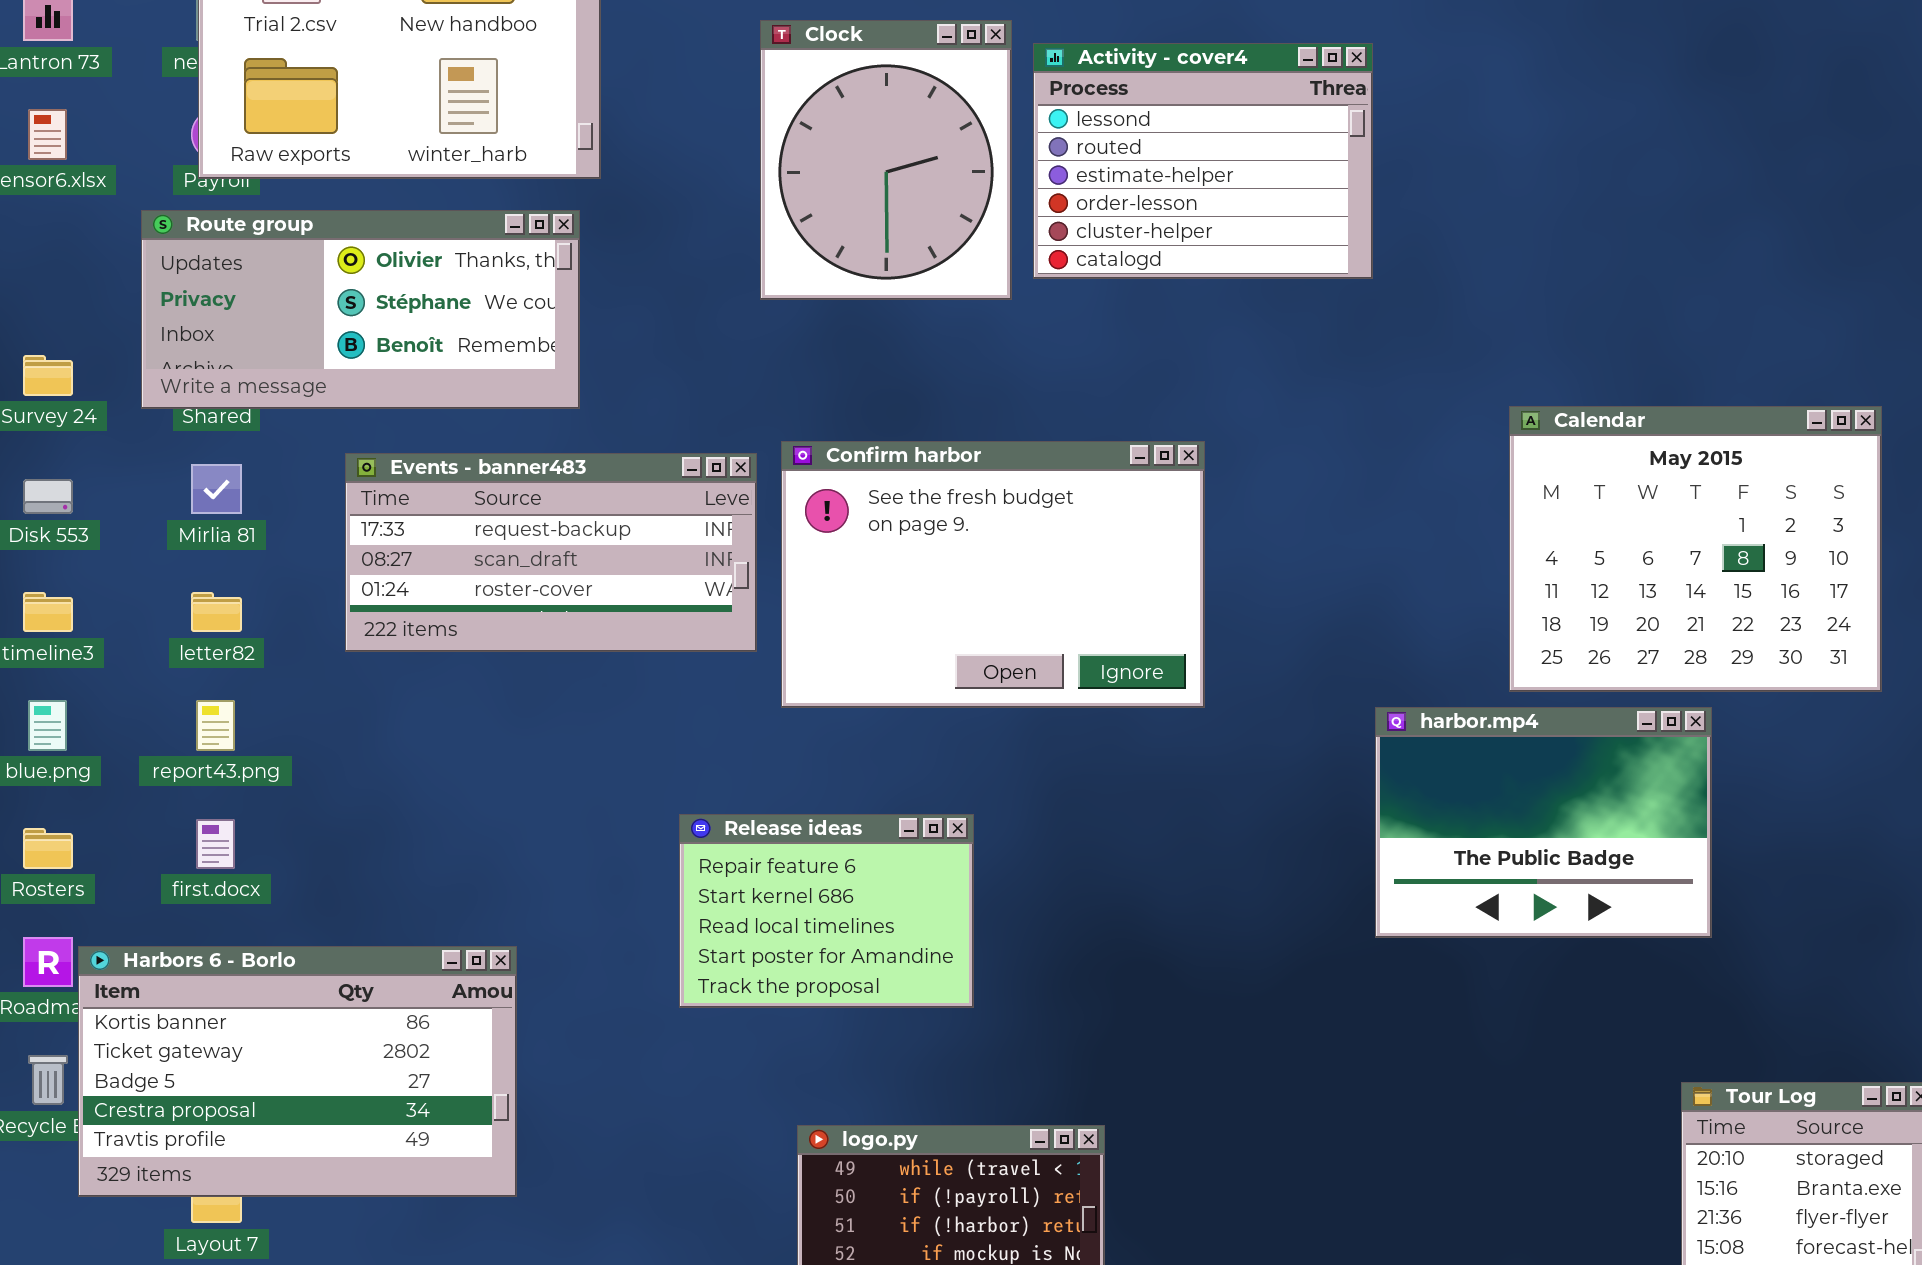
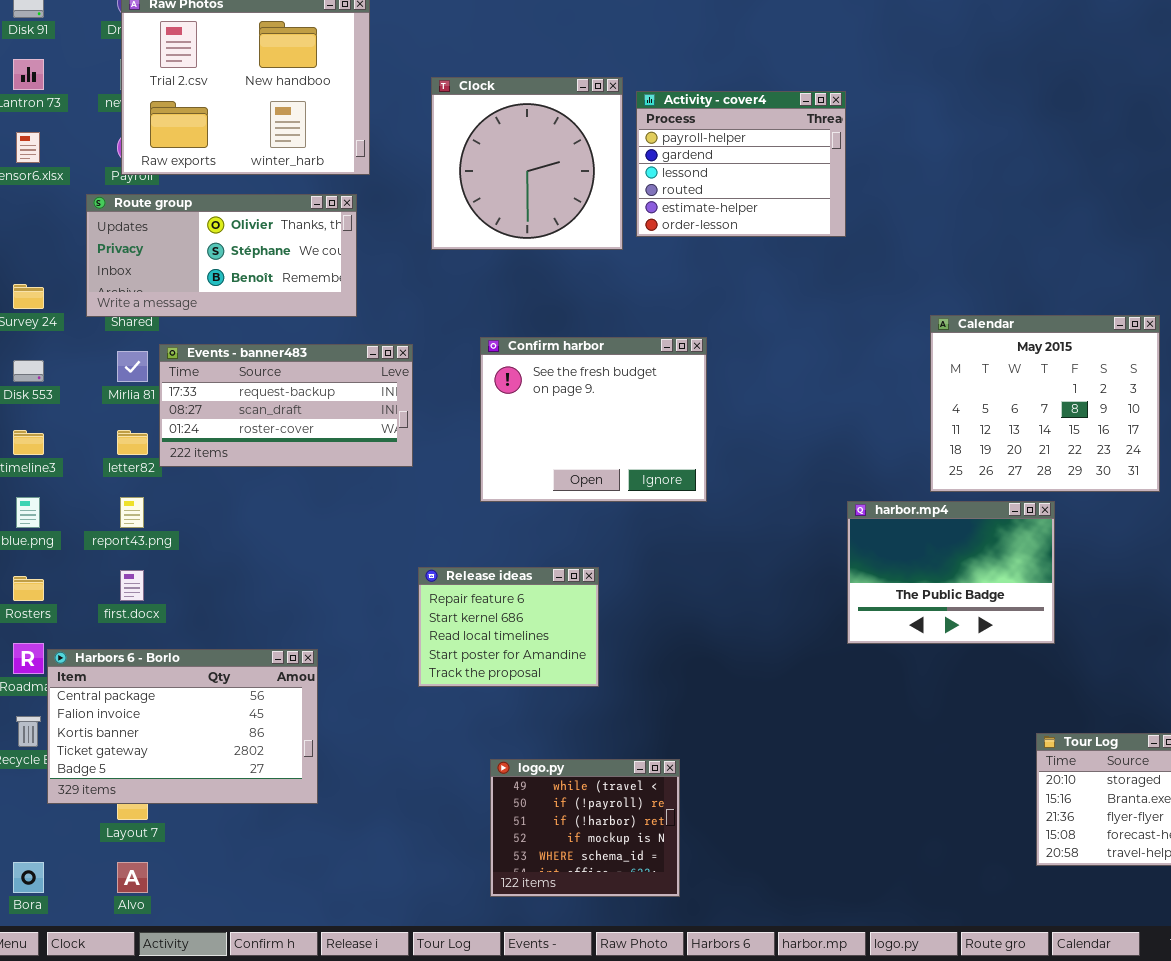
Clock: [760,20,1012,300] -> [431,77,623,250], resized
Activity - cover4: [1033,43,1373,279] -> [636,91,846,237], scrolled up 2 rows
Confirm harbor: [781,441,1205,708] -> [480,337,707,502], resized
Events - banner483: [345,453,757,652] -> [159,344,413,467], moved
Harbors 6 - Borlo: [78,946,517,1197] -> [47,649,318,804], scrolled up 2 rows

